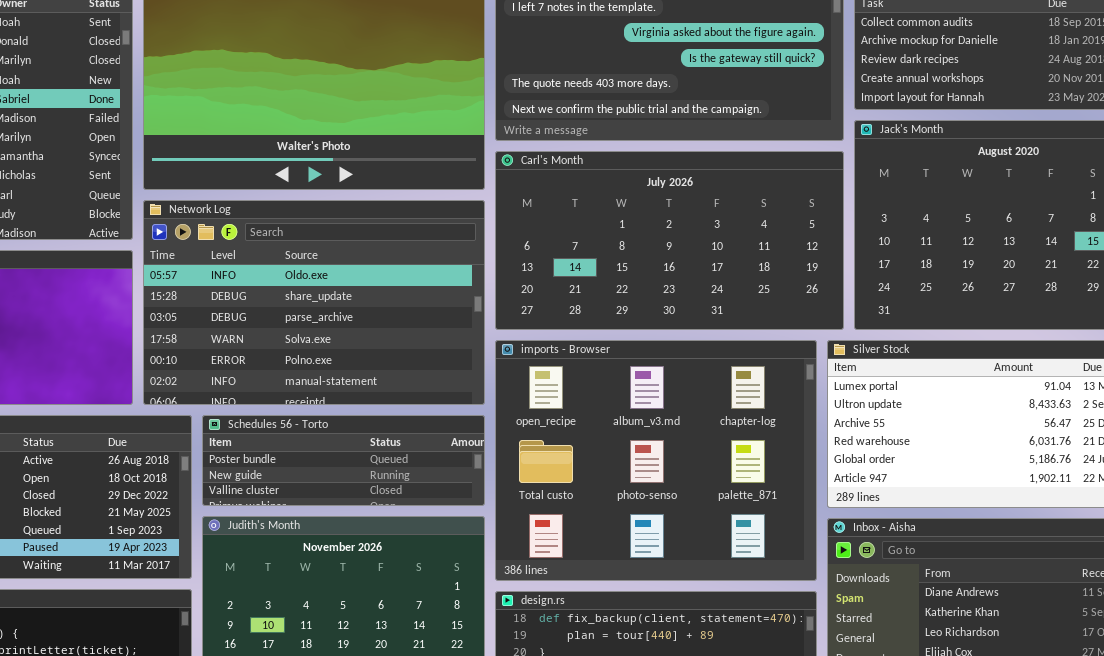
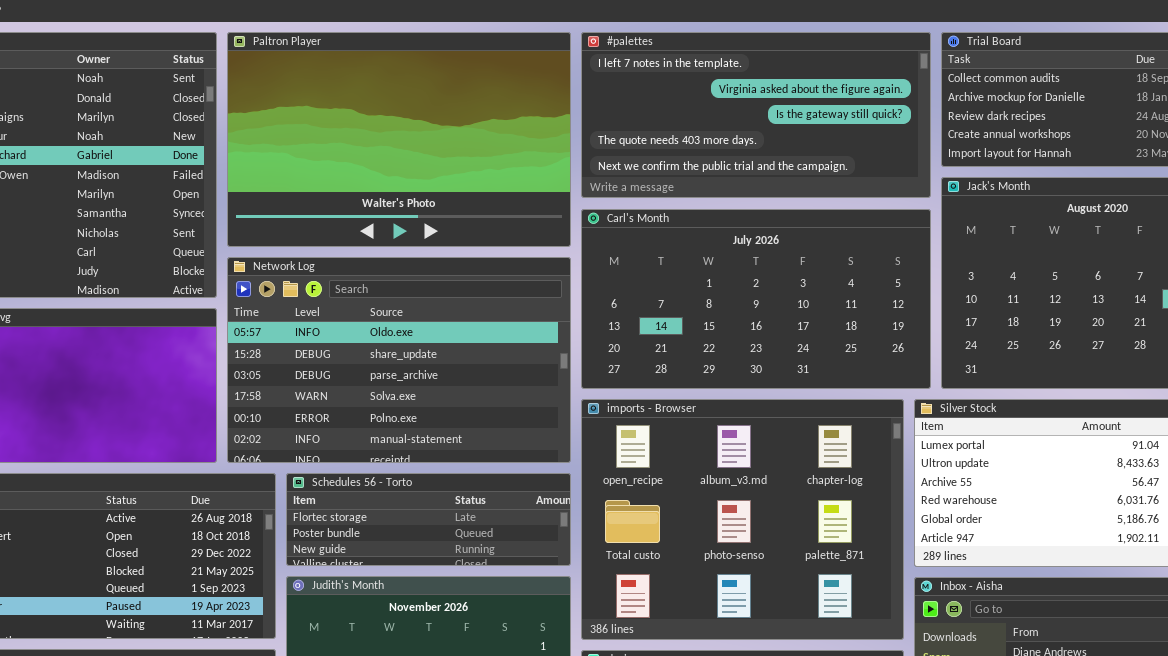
Schedules 56 - Torto: [202,415,485,506] -> [286,473,571,566], scrolled up 1 row

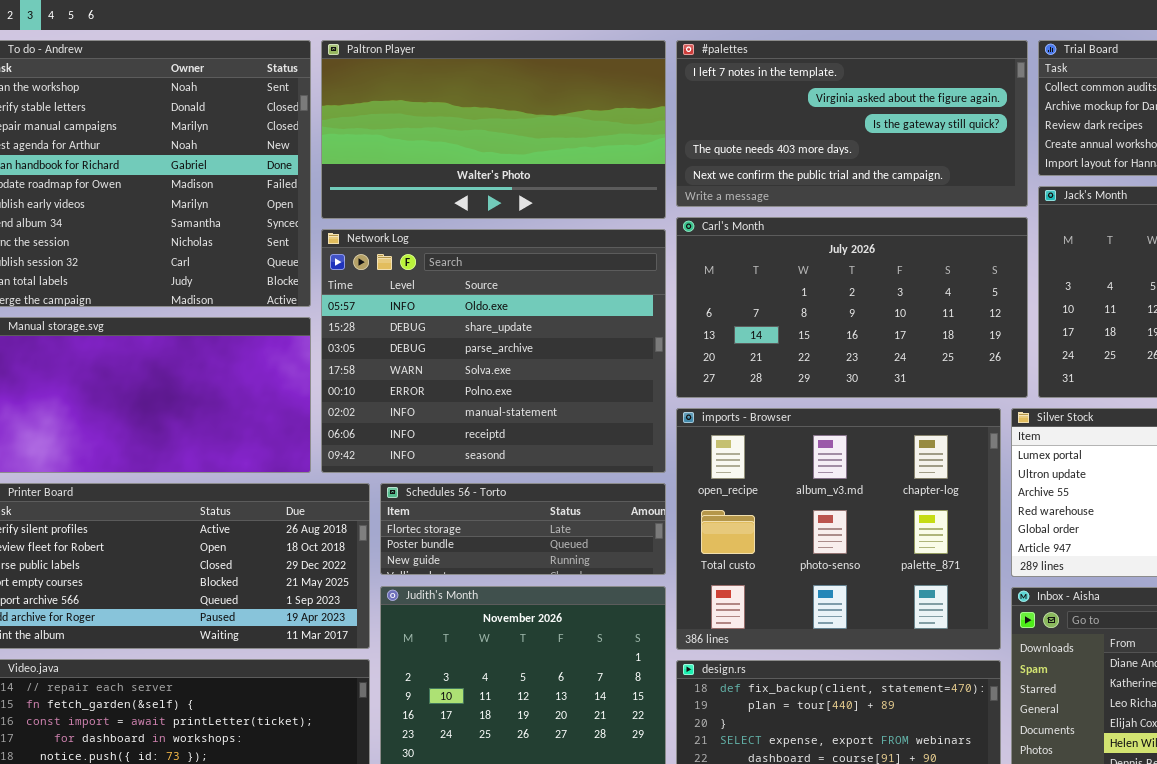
Paltron Player: [227,32,571,247] -> [321,40,666,219], resized
Network Log: [227,257,571,463] -> [321,229,666,473], resized

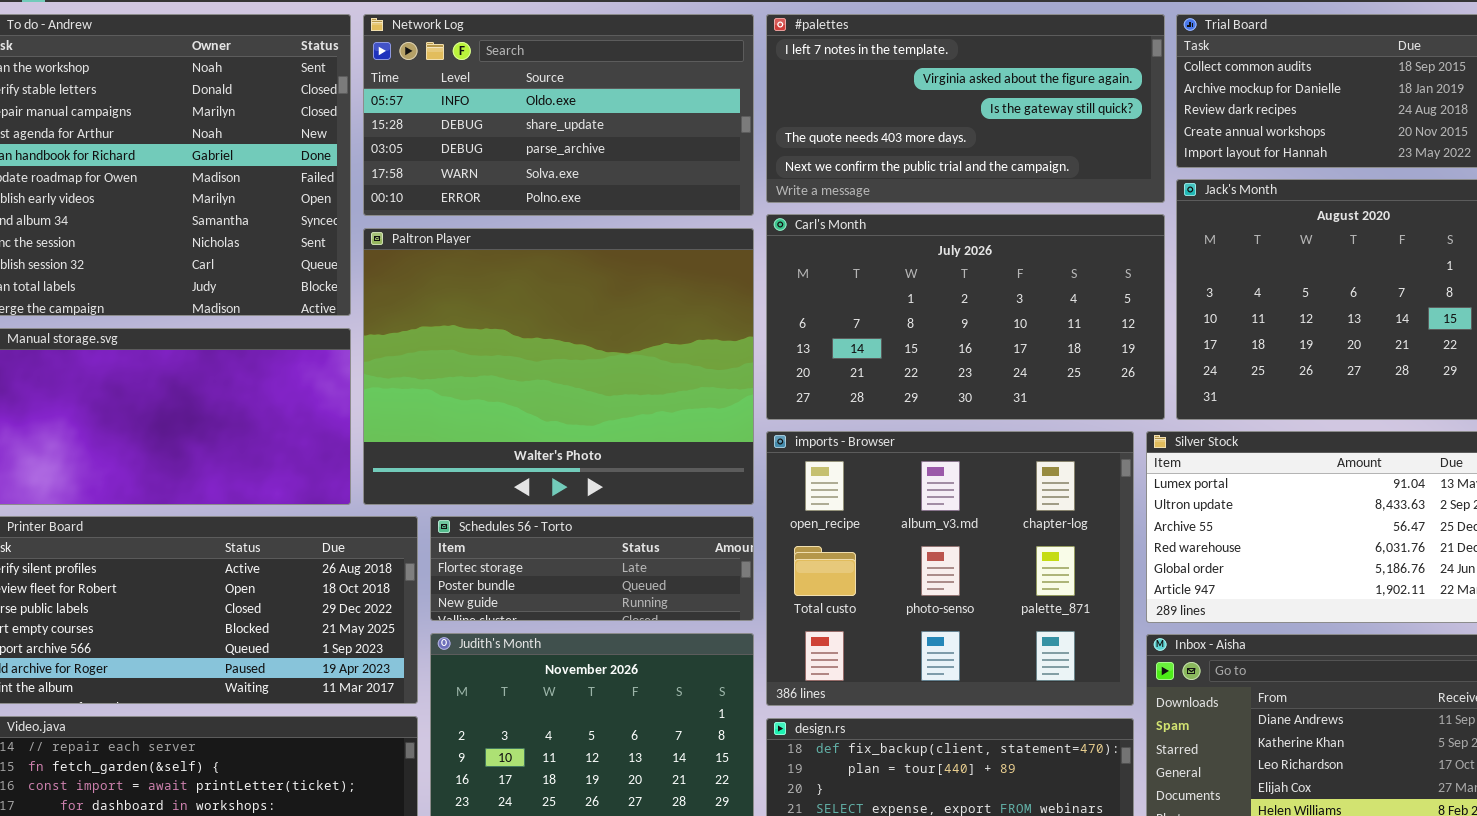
Paltron Player: [321,40,666,219] -> [363,228,754,505], moved, resized
Network Log: [321,229,666,473] -> [363,14,754,216], moved, resized

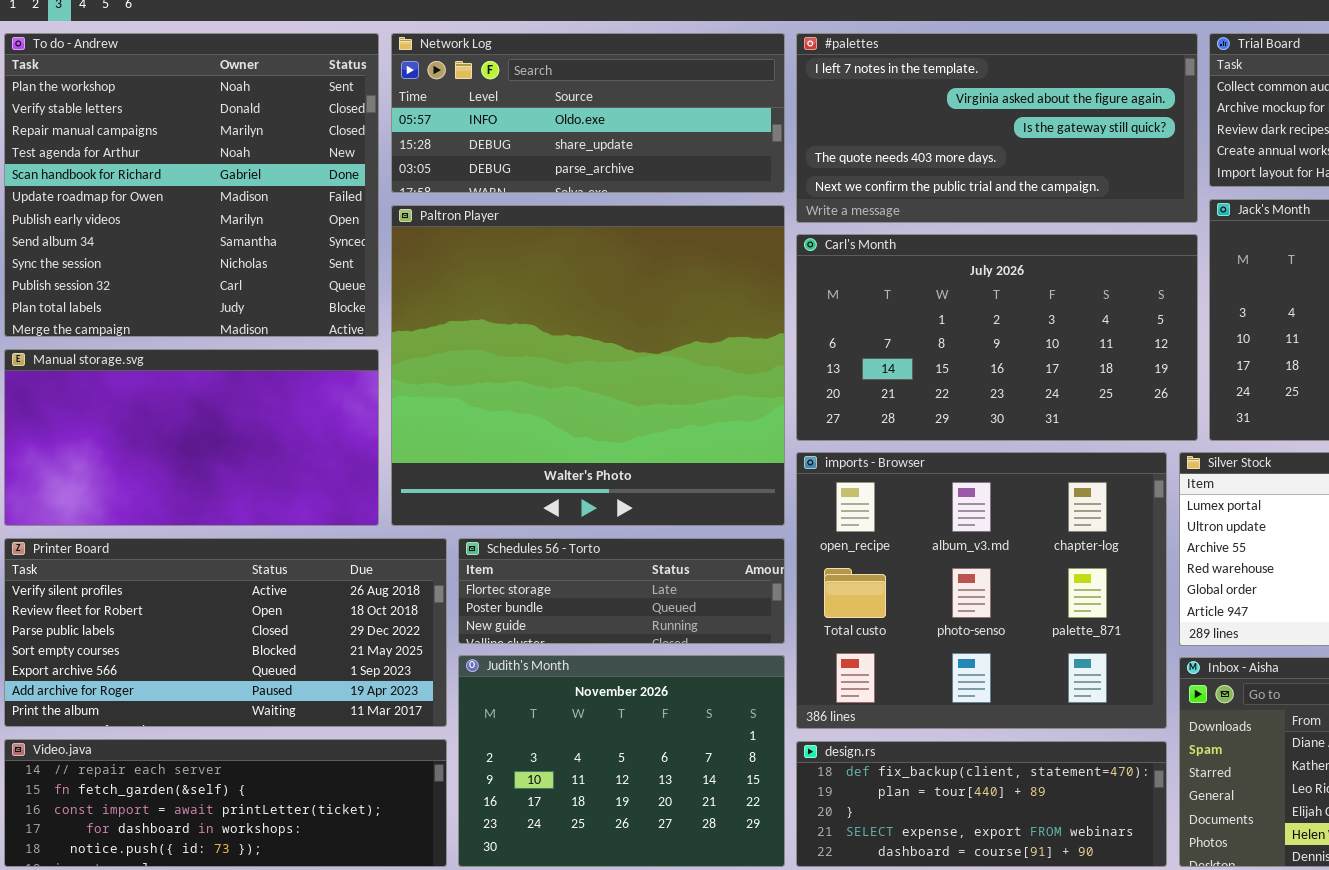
Network Log: [363,14,754,216] -> [391,33,785,193], resized
Paltron Player: [363,228,754,505] -> [391,205,785,526], resized

